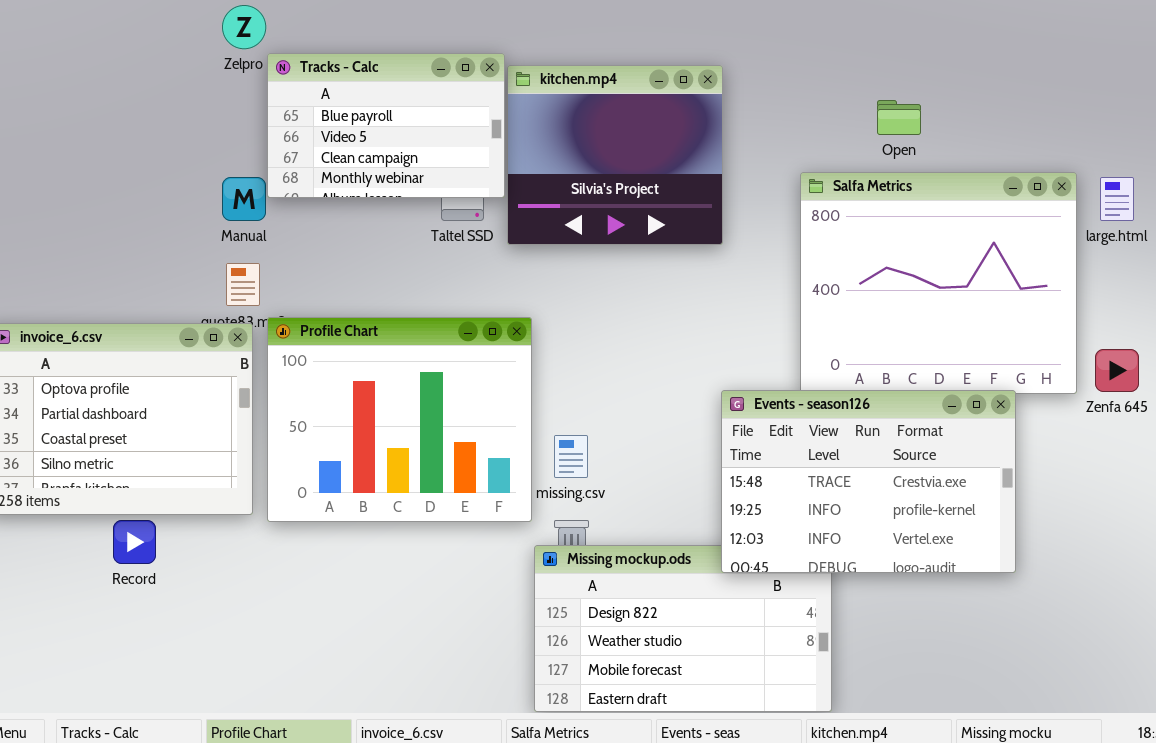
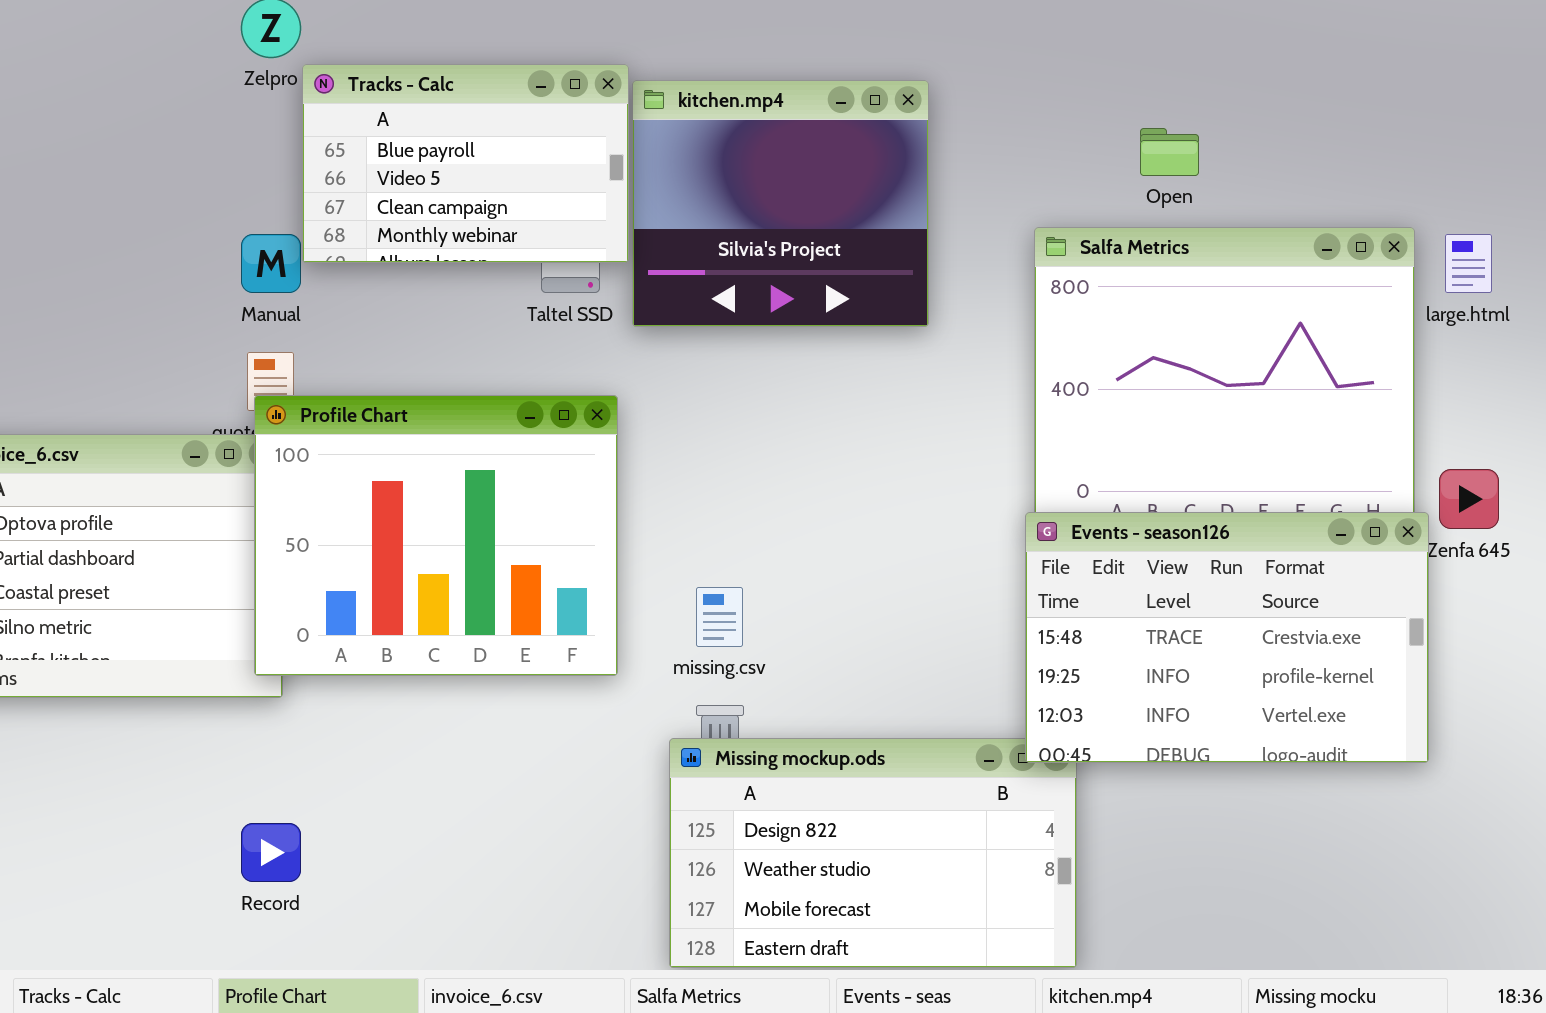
Profile Chart: [267,317,532,522] -> [254,395,618,676], moved
Events - season126: [721,390,1016,573] -> [1025,512,1429,763], moved
Record: [113,520,156,564] -> [241,823,301,882], moved

